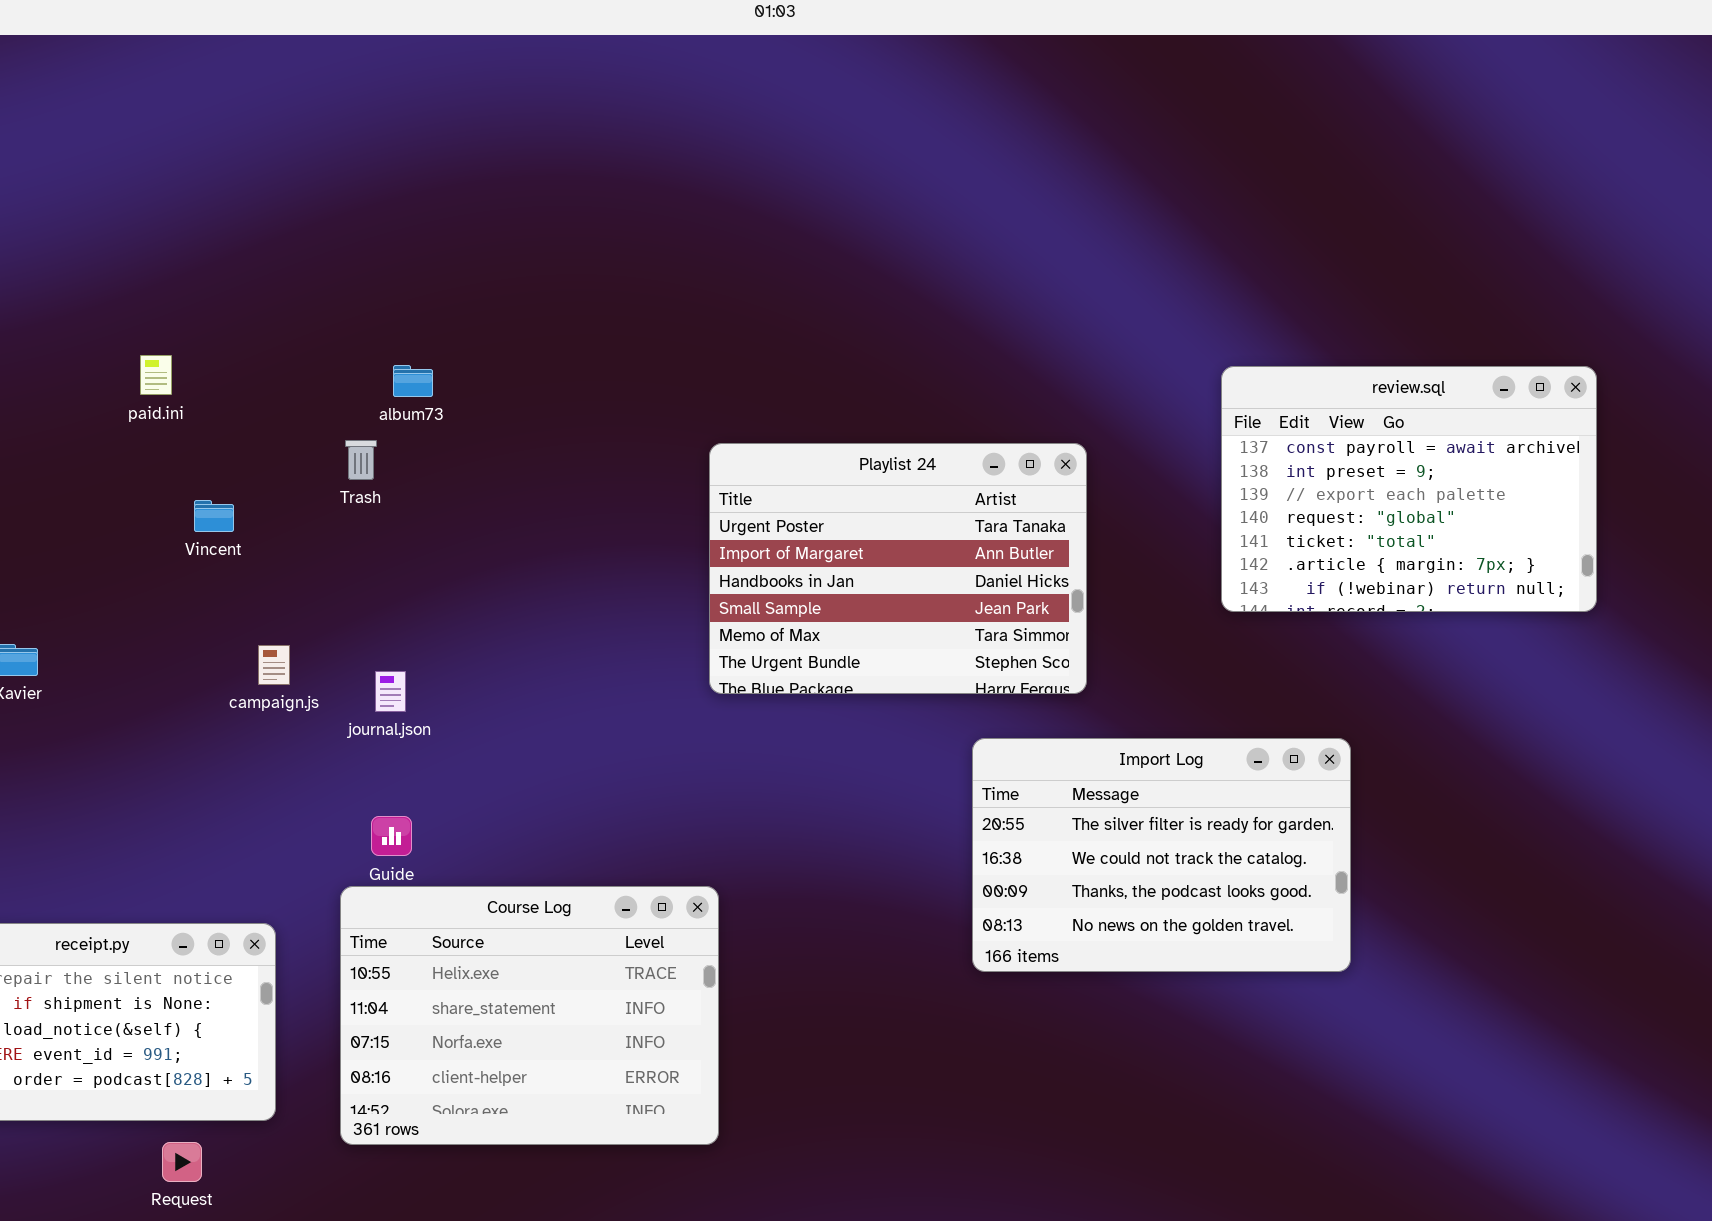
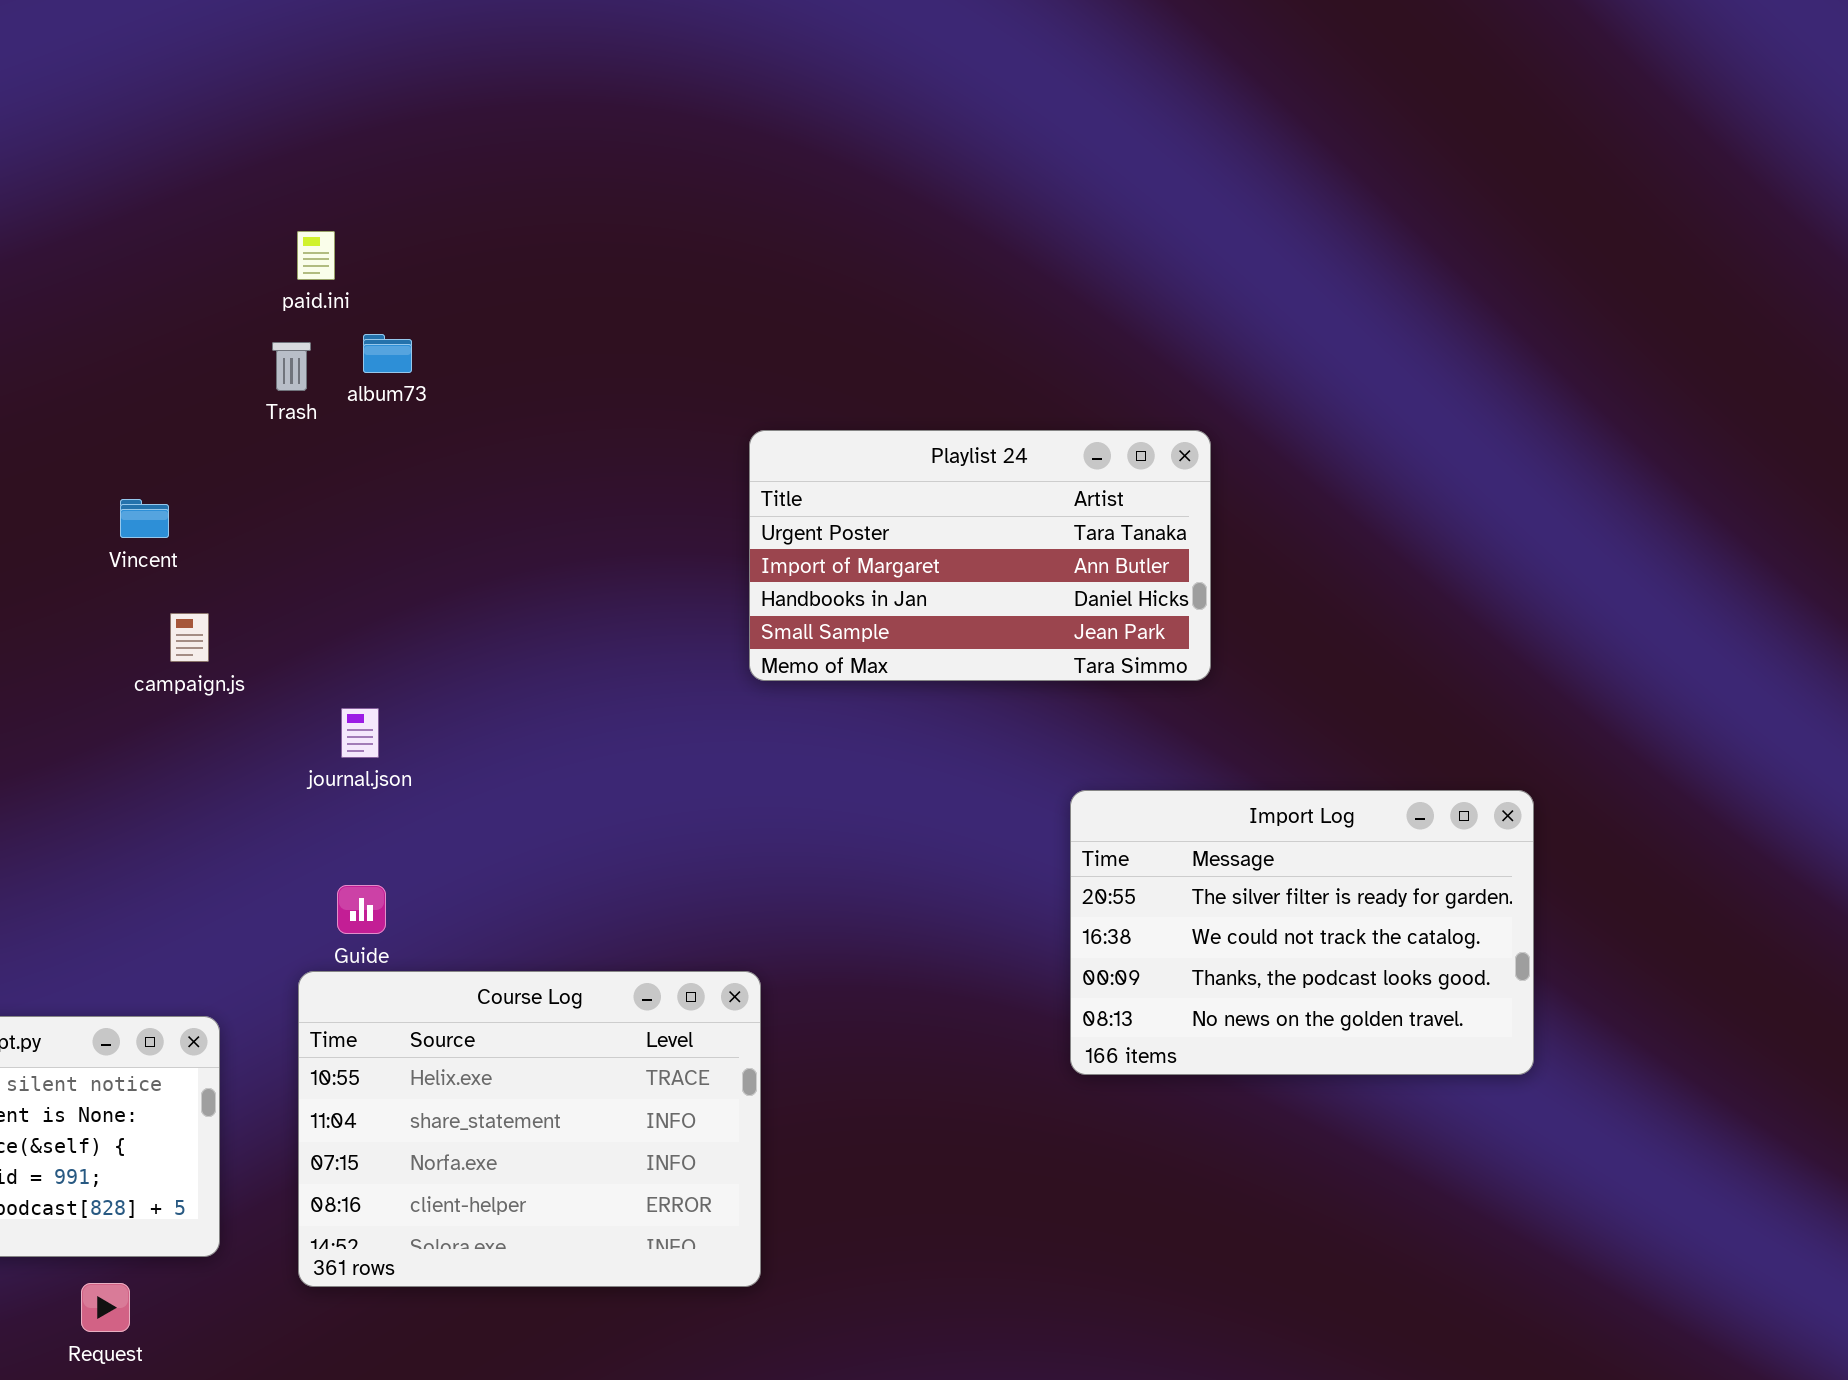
paid.ini: [140,355,172,395] -> [297,231,335,280], moved
review.sql: [1221,366,1597,612] -> none, closed
Trash: [345,440,377,480] -> [272,342,311,391], moved
Playlist 24: [709,443,1087,694] -> [749,430,1211,681], resized
campaign.js: [258,645,290,685] -> [170,613,209,662], moved

